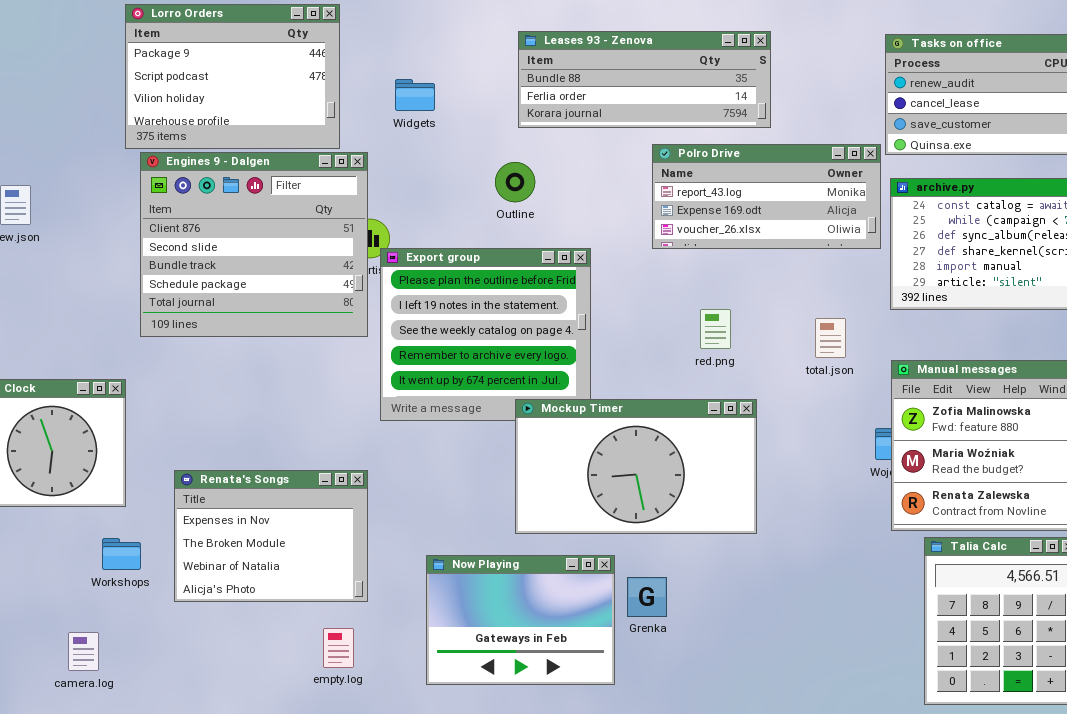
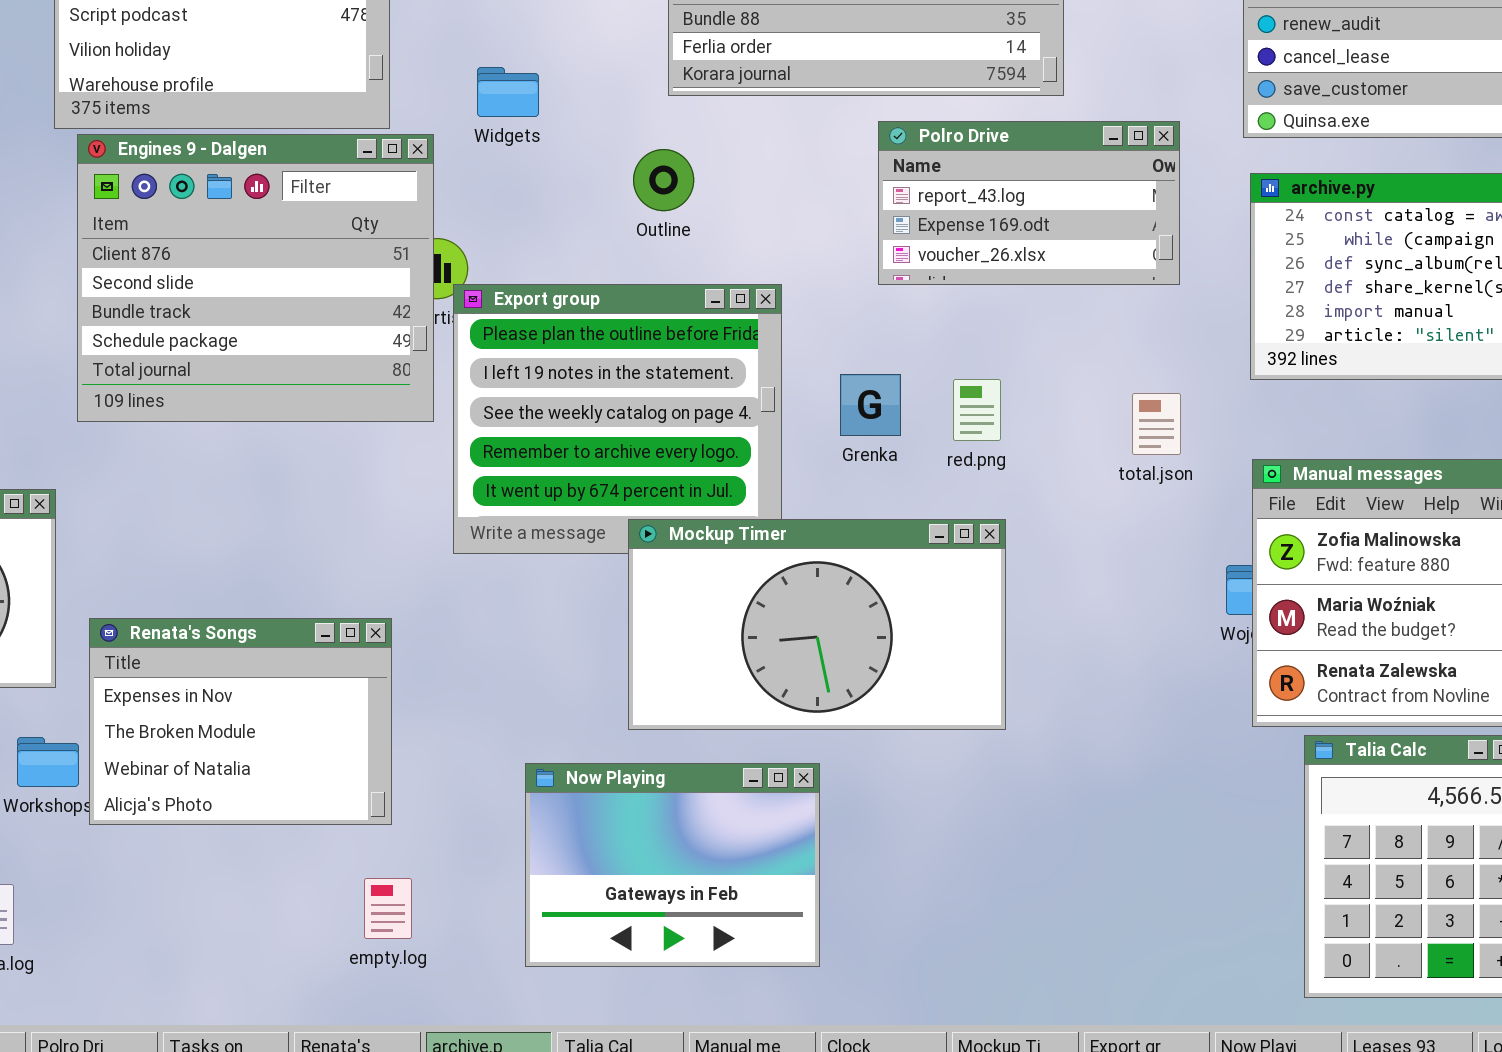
Widgets: [395,79,435,111] -> [477,67,539,117], moved
Polro Drive: [652,144,881,249] -> [878,121,1180,285], resized
Mockup Timer: [515,399,757,534] -> [628,519,1006,730], moved
Renata's Songs: [174,470,368,602] -> [89,618,392,825], moved
Grenka: [627,577,667,617] -> [840,374,901,436], moved

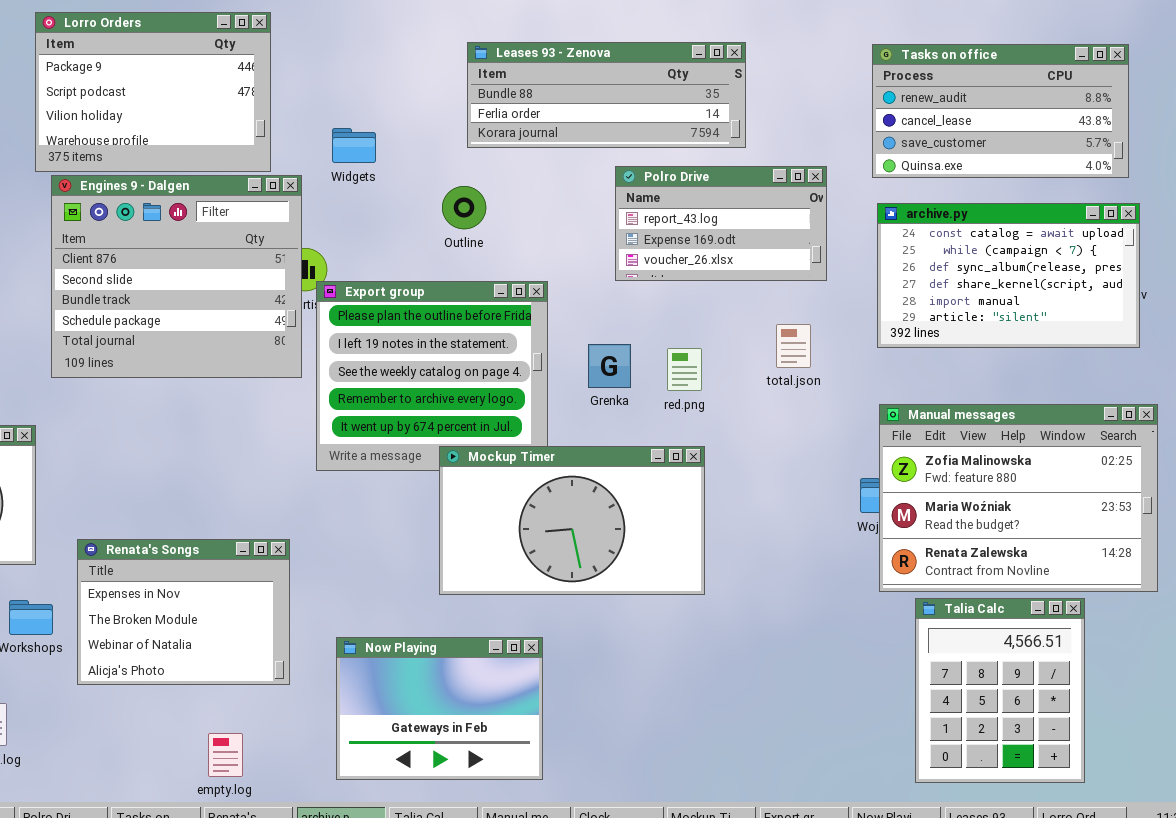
total.json: [1132,393,1181,455] -> [776,324,811,368], moved
Renata's Songs: [89,618,392,825] -> [77,539,290,685], moved
Now Playing: [525,763,820,967] -> [336,637,543,780], moved
empty.log: [364,878,412,939] -> [208,733,243,777], moved

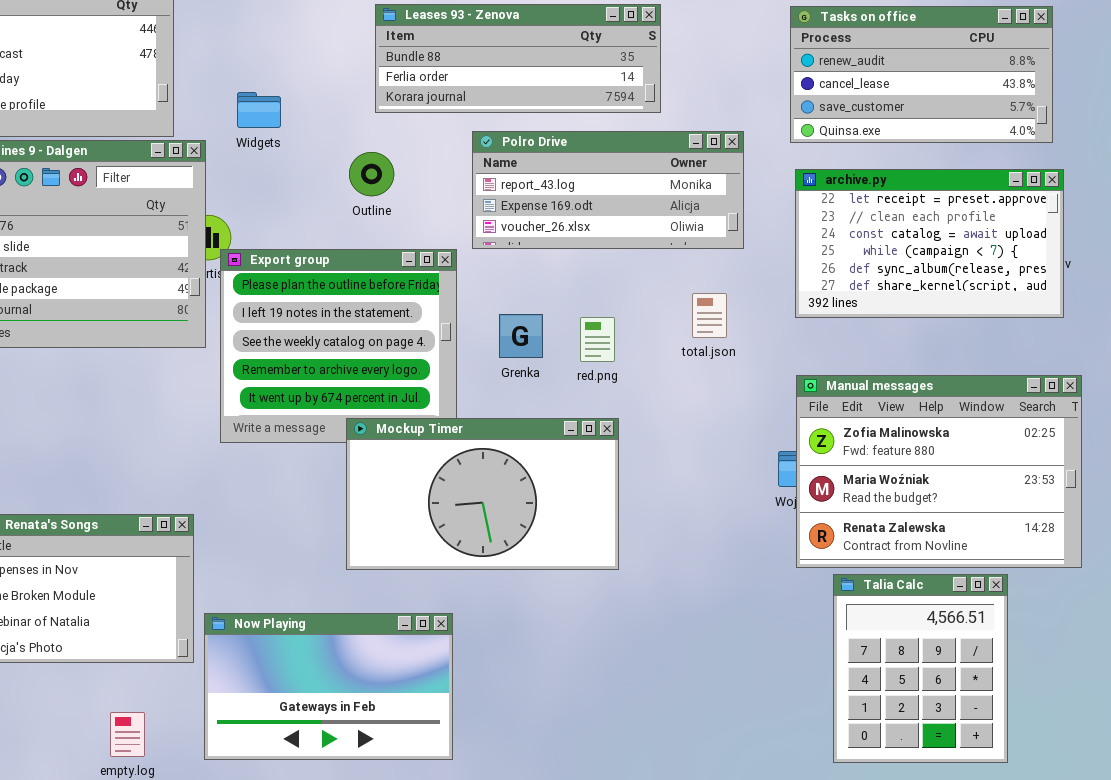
Polro Drive: [615,166,827,281] -> [472,131,744,249], resized
archive.py: [877,203,1140,348] -> [795,169,1064,318], scrolled up 2 rows
Now Playing: [336,637,543,780] -> [204,613,453,760], resized

